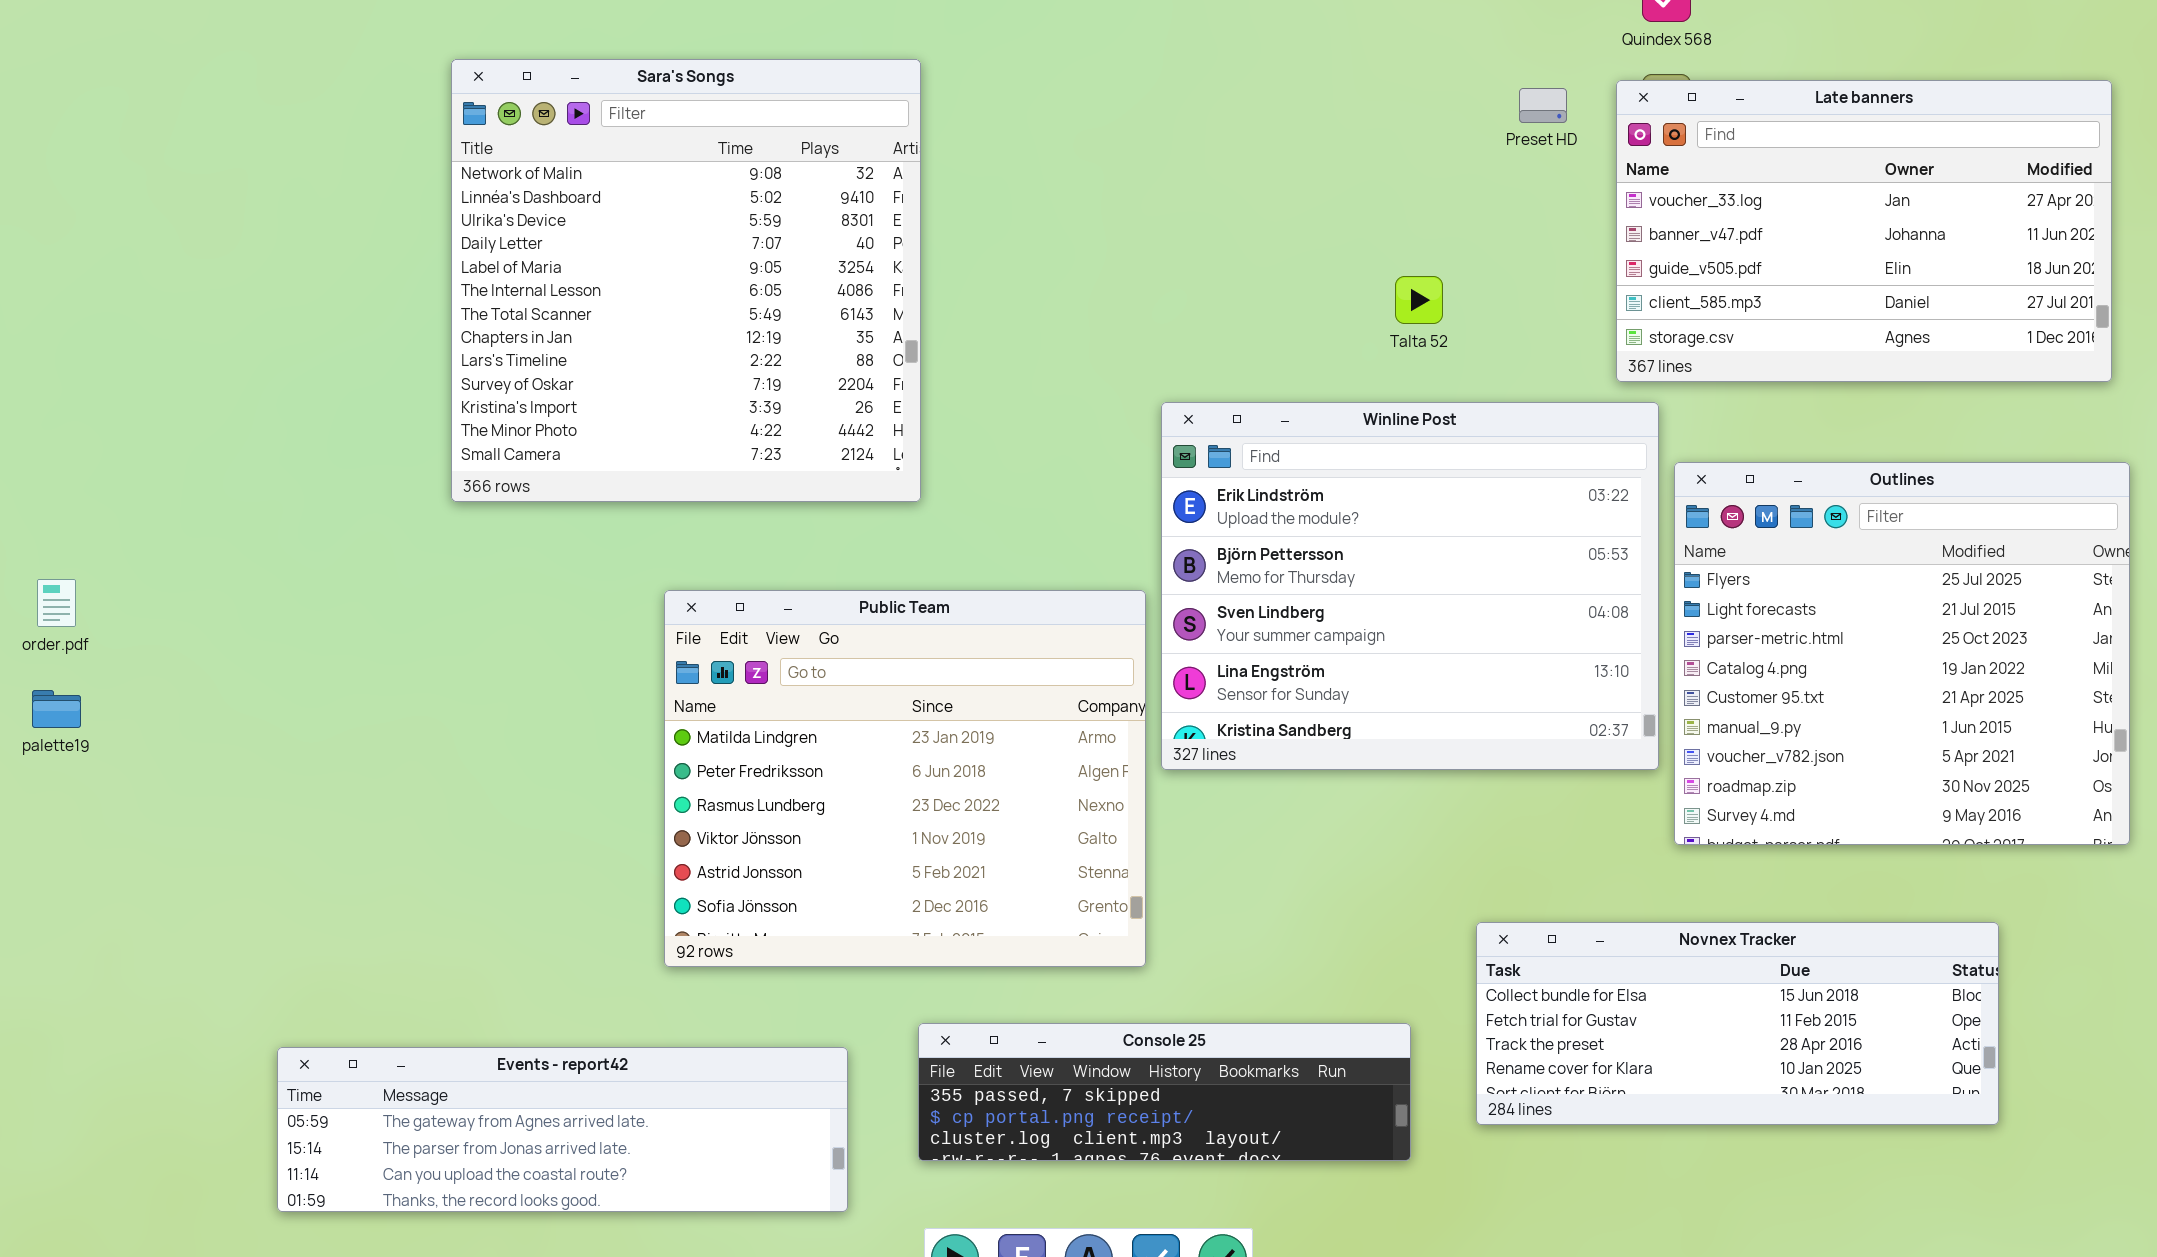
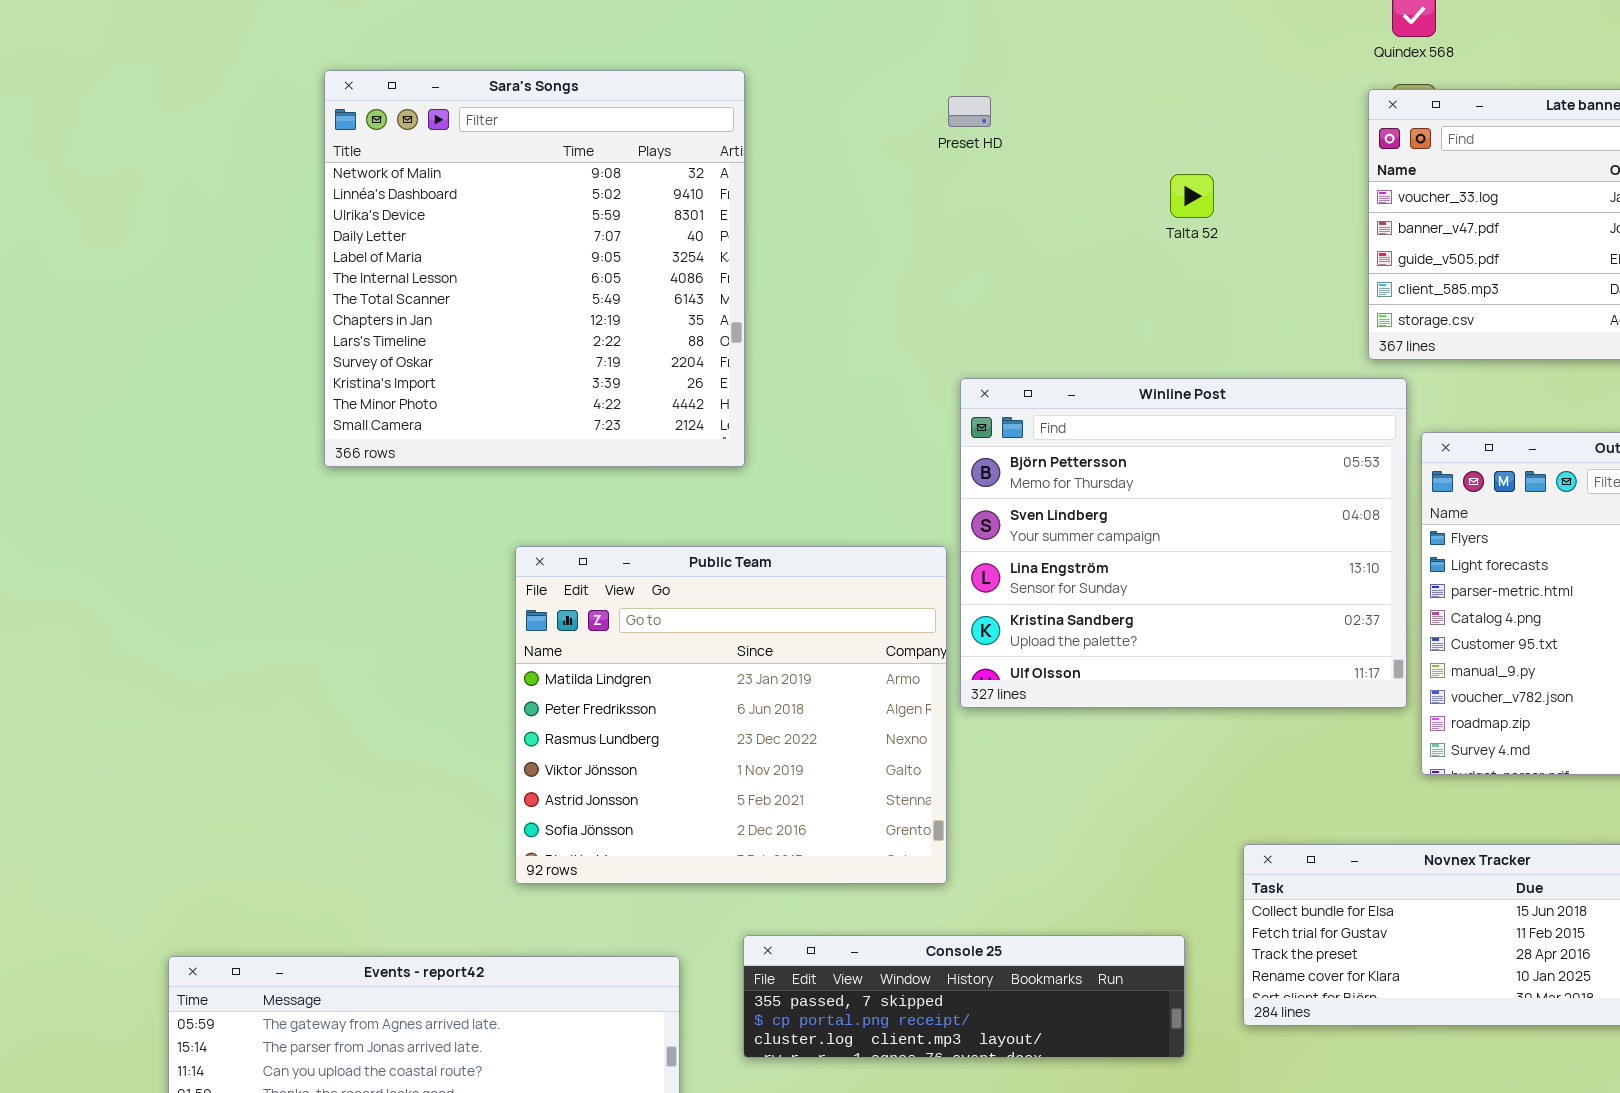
Preset HD: [1519,88,1567,123] -> [948,96,991,127], moved
Talta 52: [1395,276,1443,324] -> [1170,174,1214,218], moved
Winline Post: [1161,402,1659,770] -> [960,378,1407,708], scrolled down 1 row

